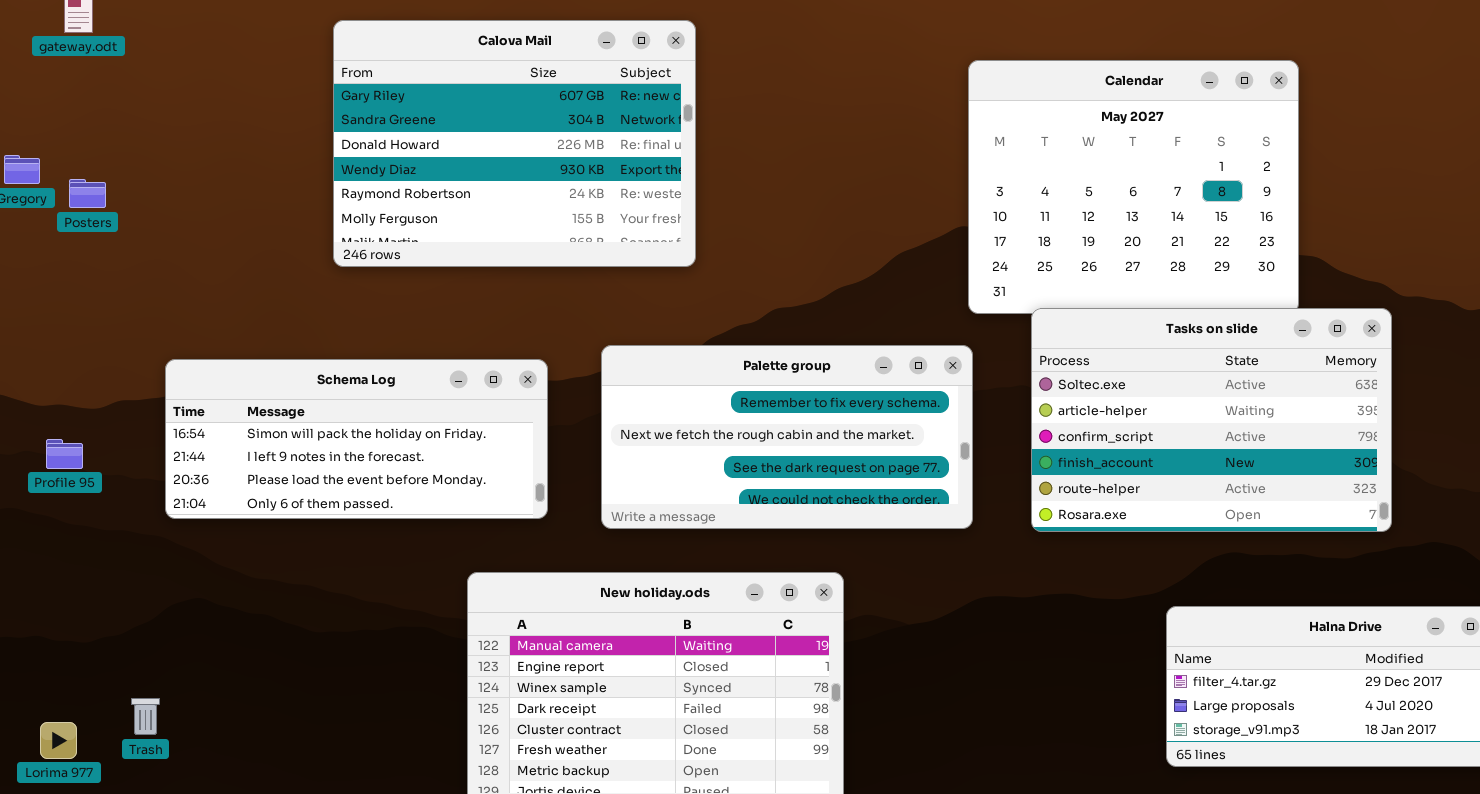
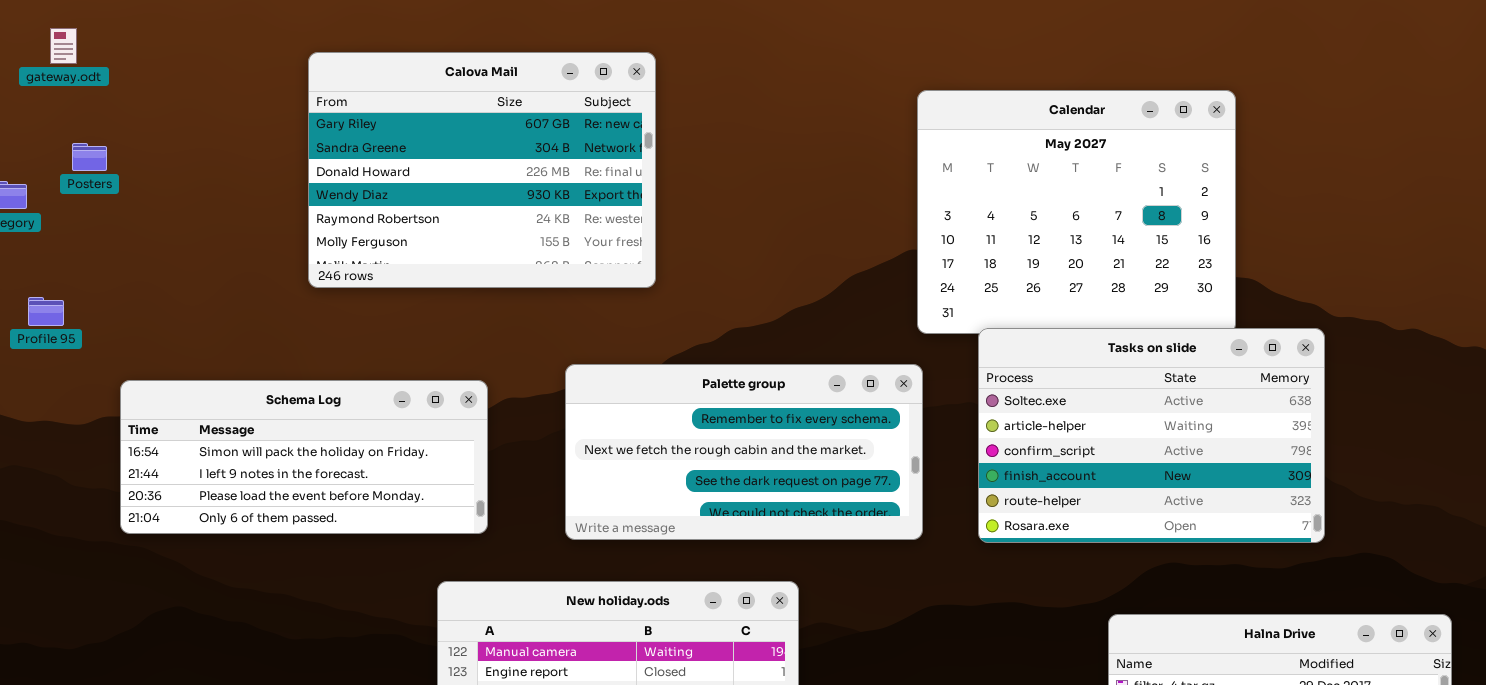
Posters: [69,179,106,208] -> [72,143,107,171], moved
Schema Log: [165,359,548,519] -> [120,380,488,534], moved
Profile 95: [46,439,83,469] -> [28,297,64,326], moved

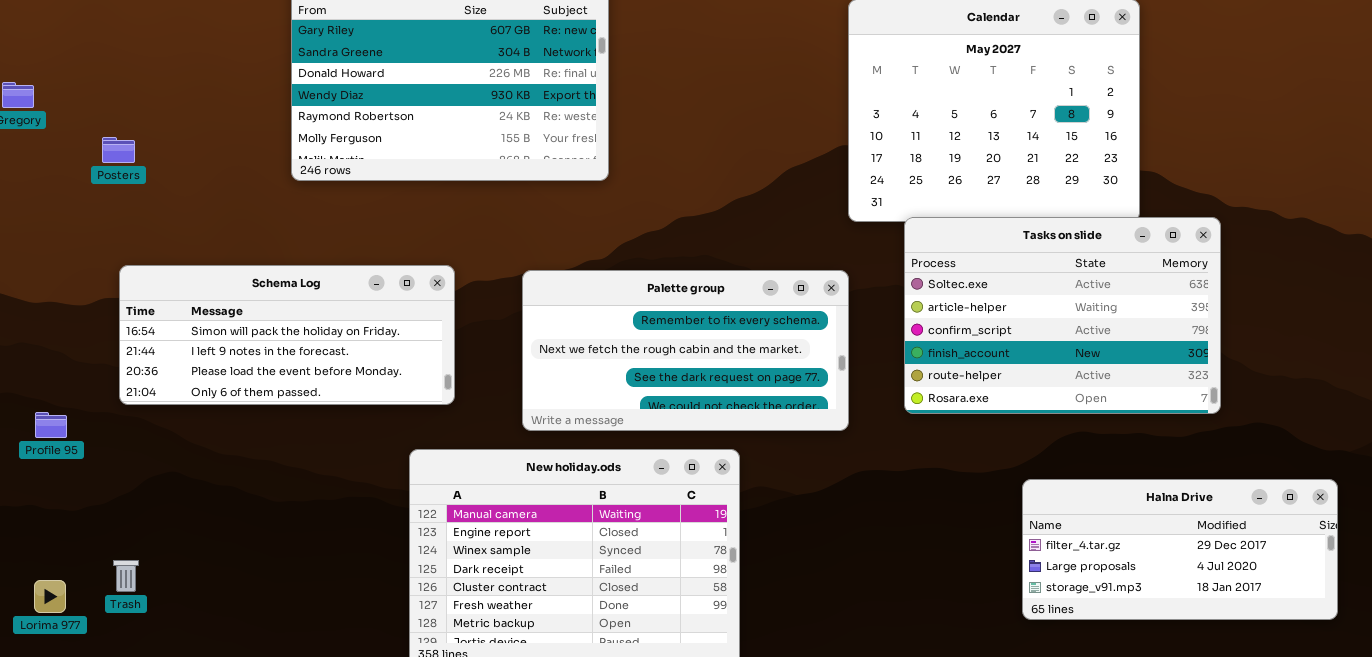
Posters: [72,143,107,171] -> [102,137,135,163], moved
Profile 95: [28,297,64,326] -> [35,412,67,438], moved
Palette group: [565,364,923,540] -> [522,270,849,431], moved

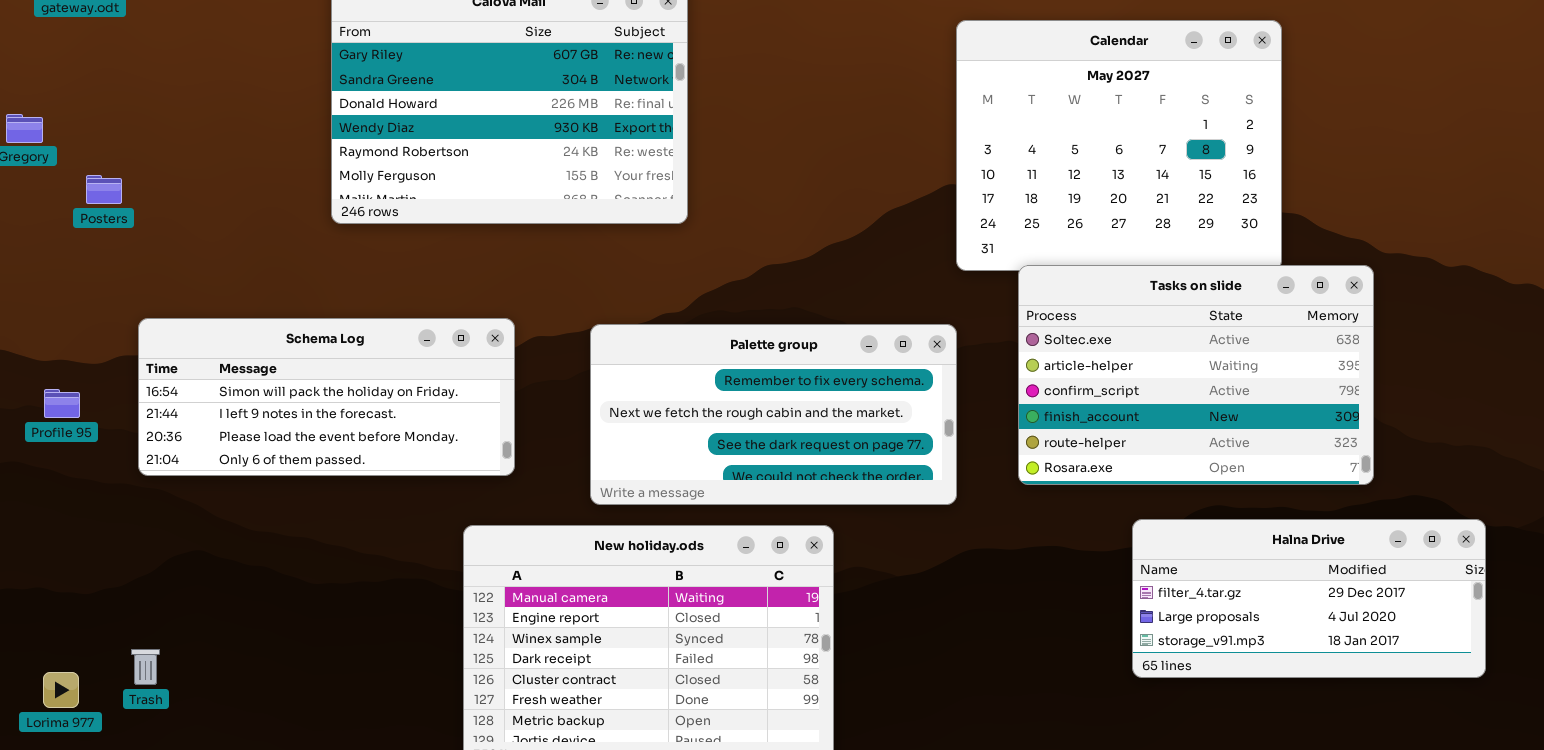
Posters: [102,137,135,163] -> [86,175,122,204], moved
Profile 95: [35,412,67,438] -> [44,389,80,418], moved
Halna Drive: [1022,479,1338,620] -> [1132,519,1486,678], moved

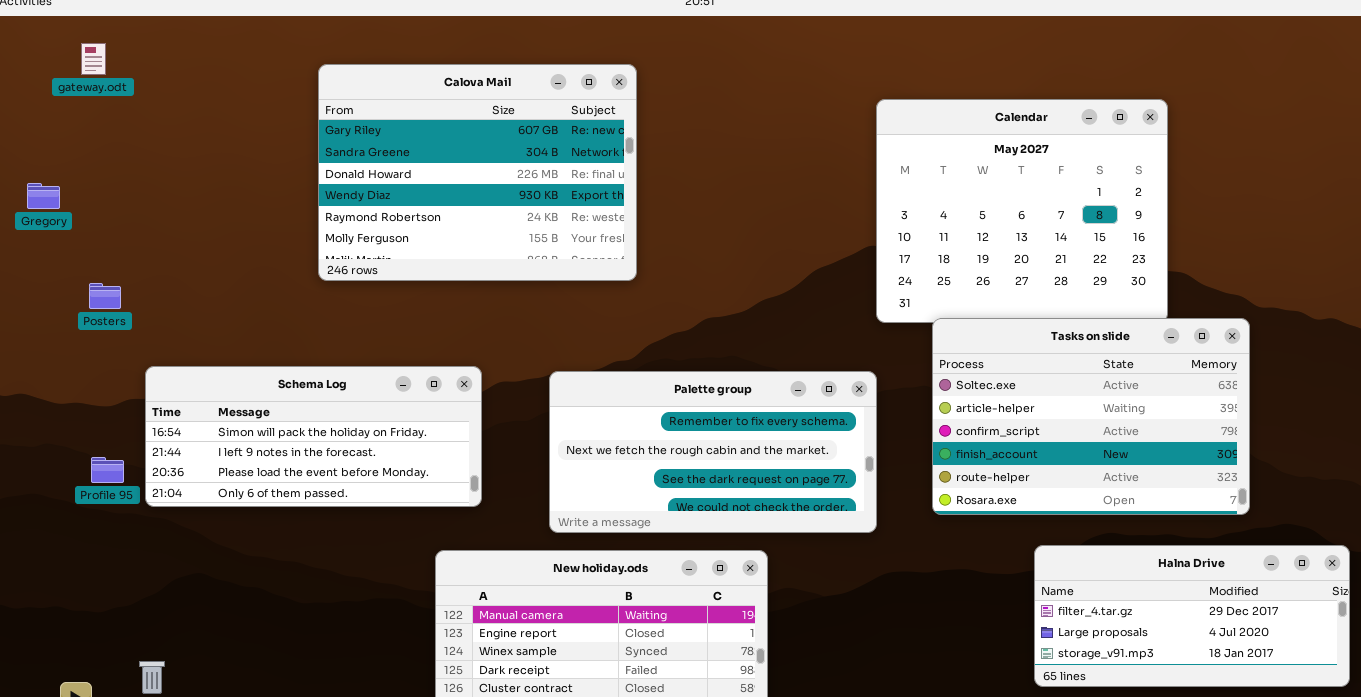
Posters: [86,175,122,204] -> [89,283,121,309], moved
Profile 95: [44,389,80,418] -> [91,457,124,483], moved

